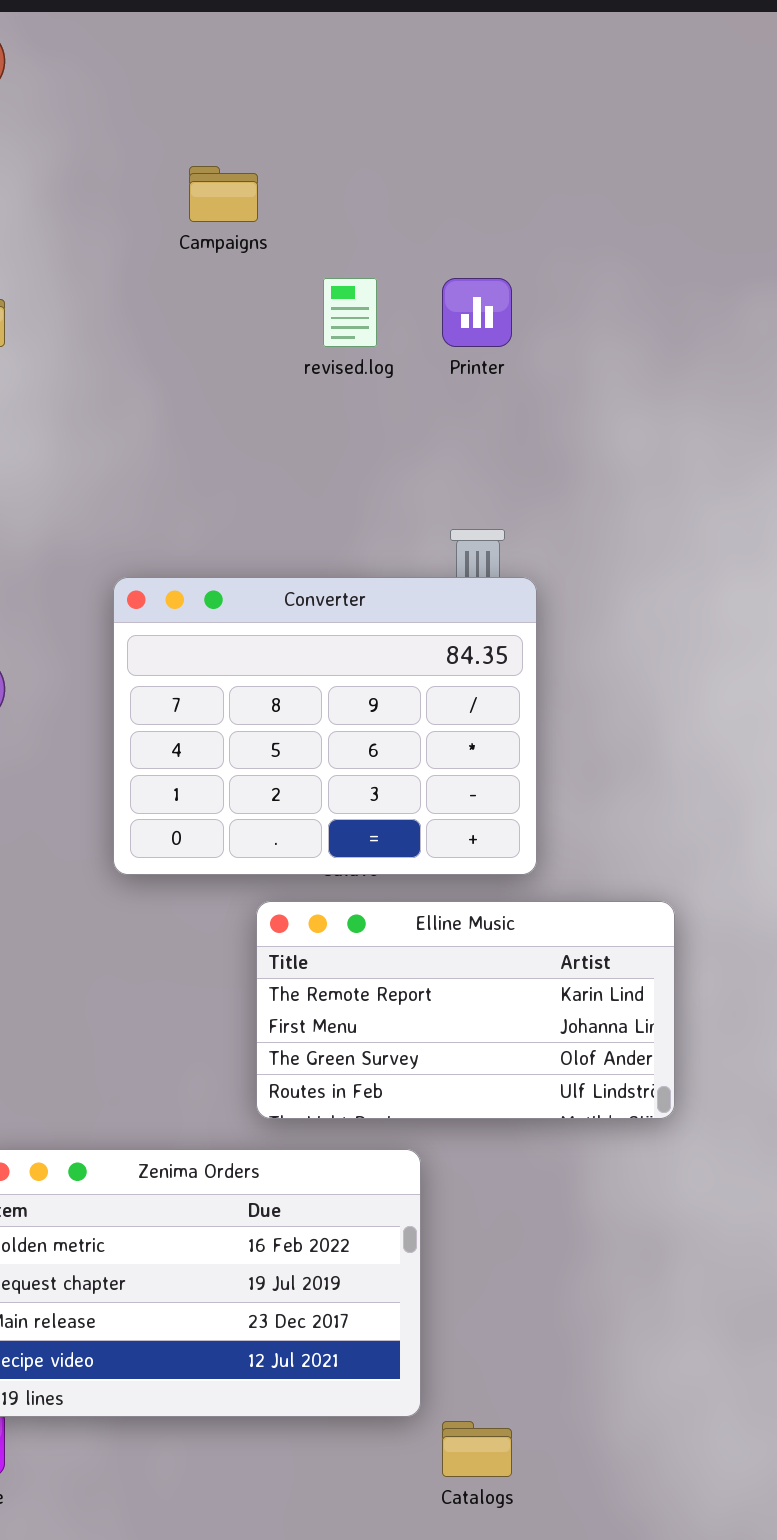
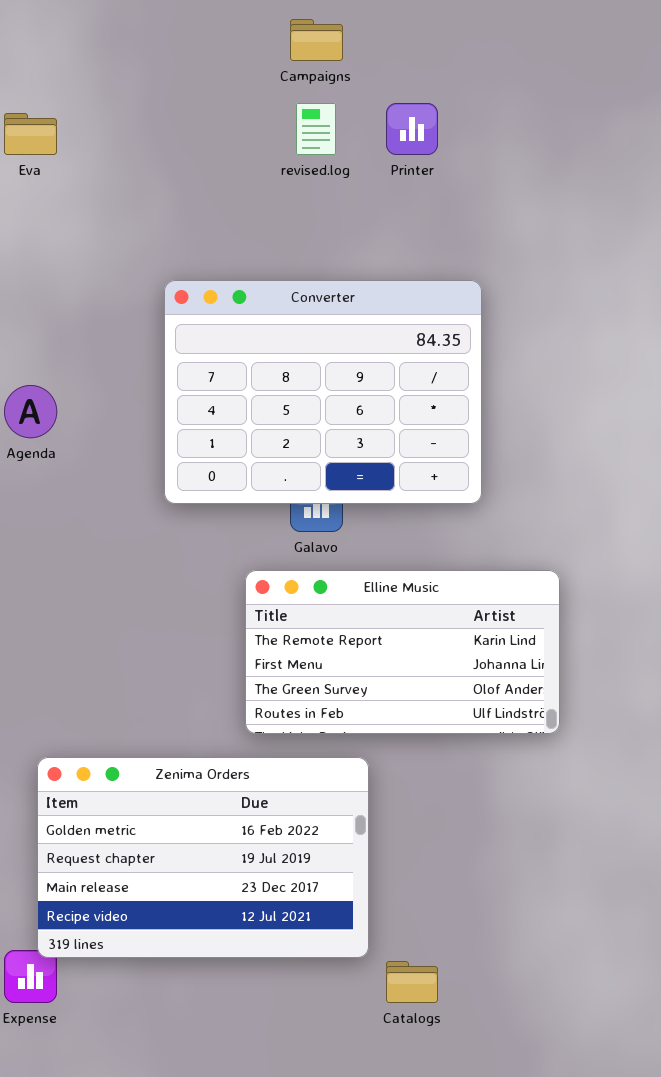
Campaigns: [189,166,258,222] -> [290,19,343,61], moved
Converter: [113,577,537,875] -> [164,280,482,504], moved

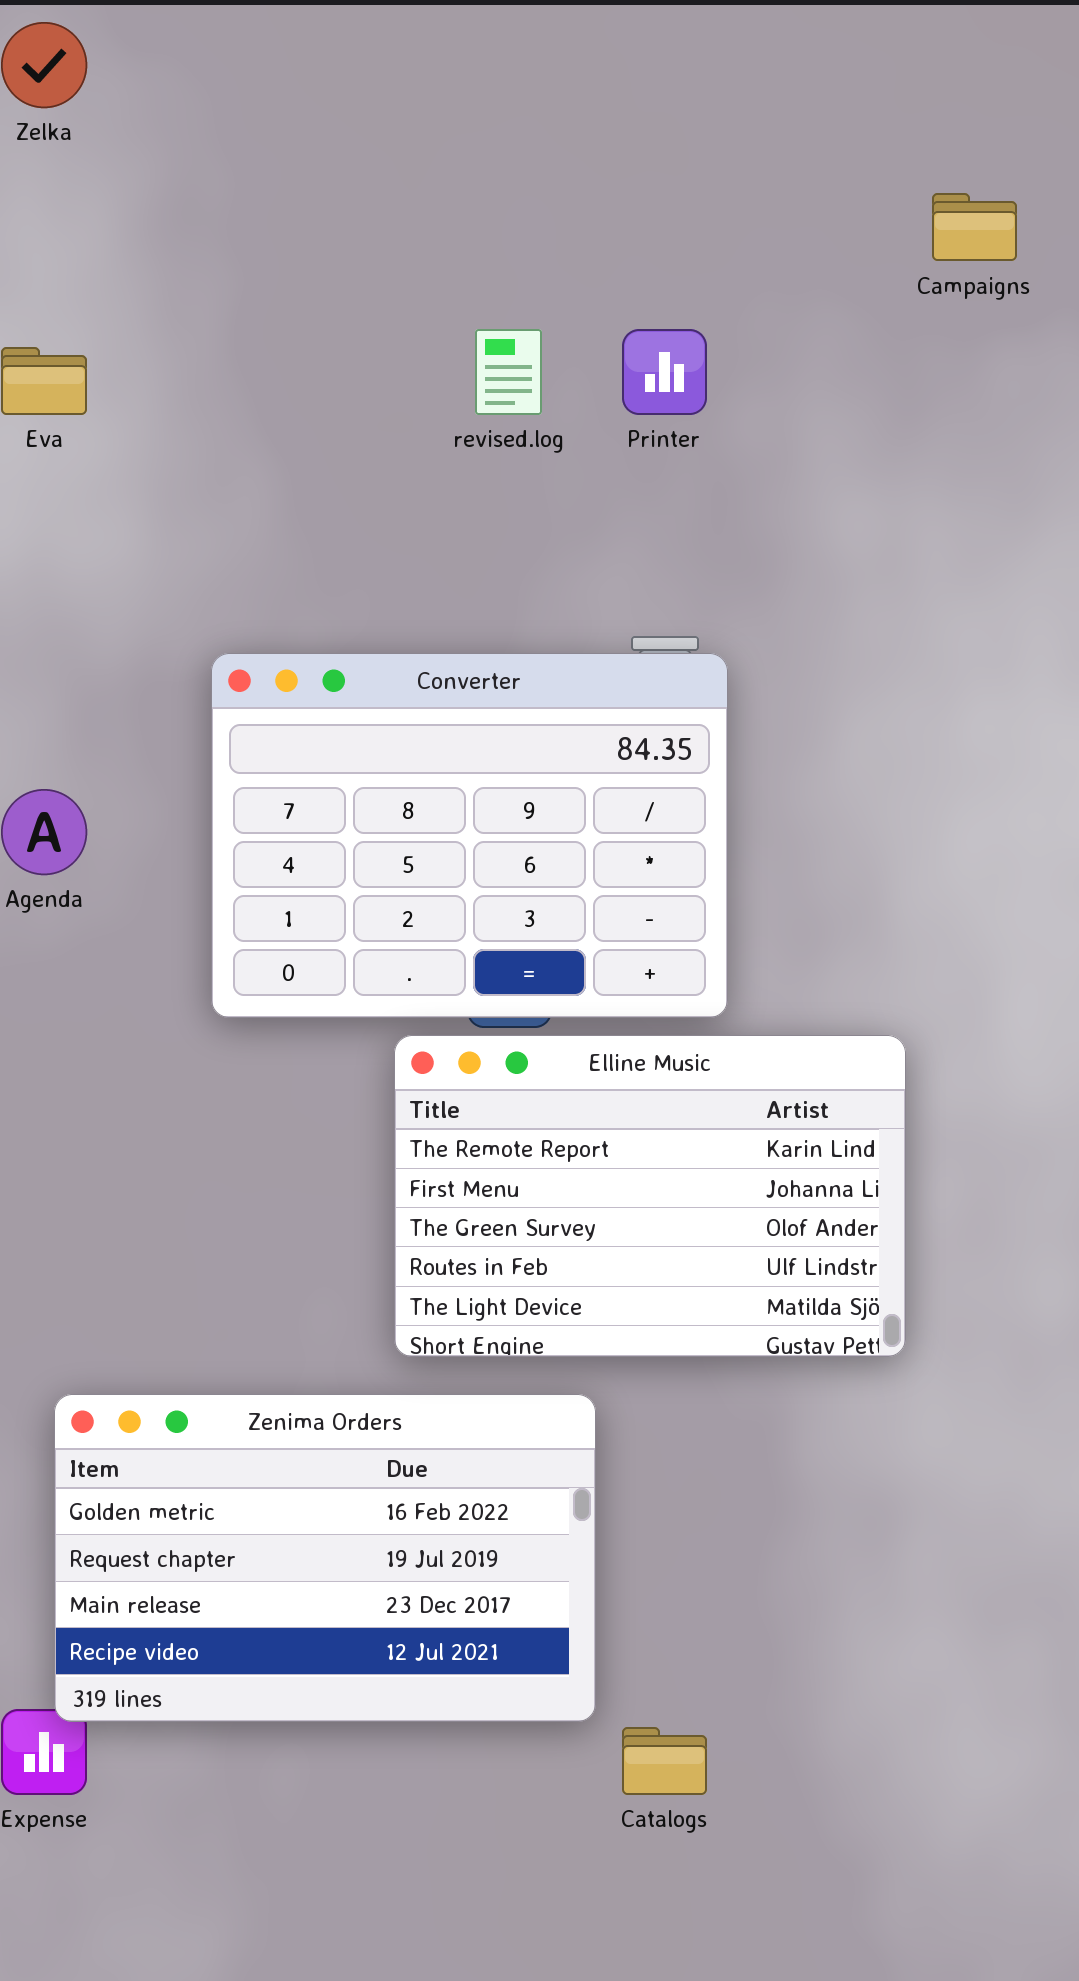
Campaigns: [290,19,343,61] -> [932,193,1017,261], moved
Converter: [164,280,482,504] -> [211,653,728,1018], moved
Elline Music: [245,570,560,734] -> [394,1035,906,1357], resized

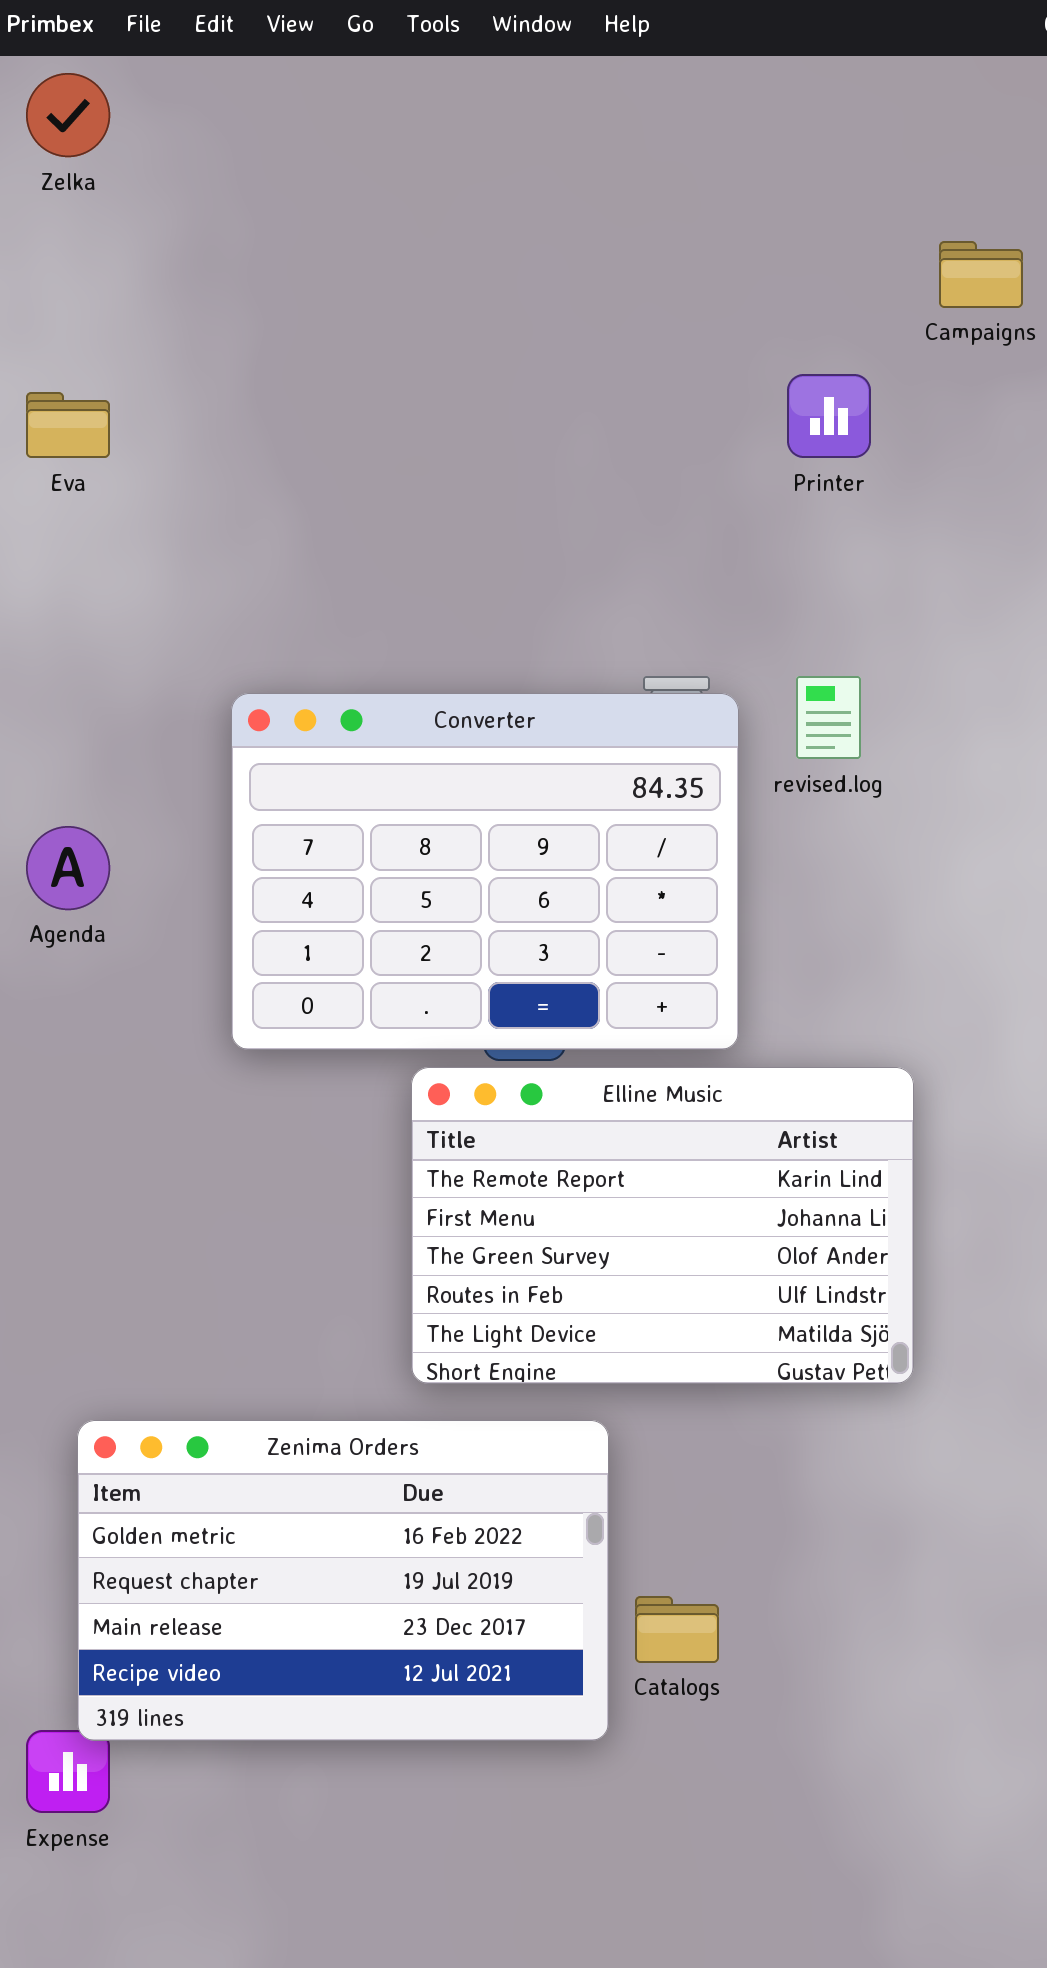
revised.log: [475,329,542,415] -> [796,676,861,759], moved
Printer: [622,329,707,415] -> [787,374,871,458], moved
Catalogs: [622,1727,707,1795] -> [635,1596,719,1663], moved

